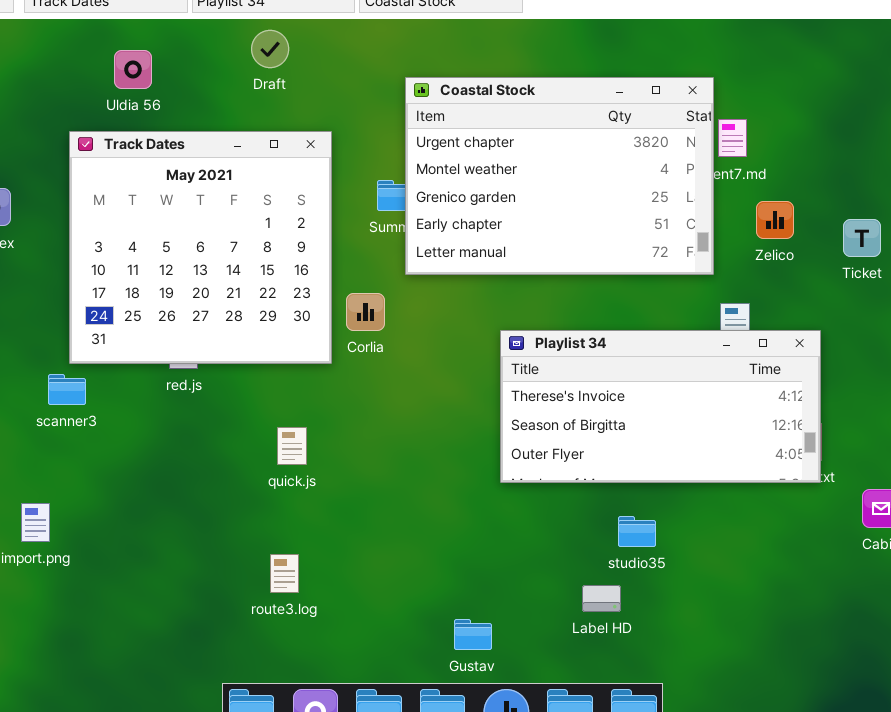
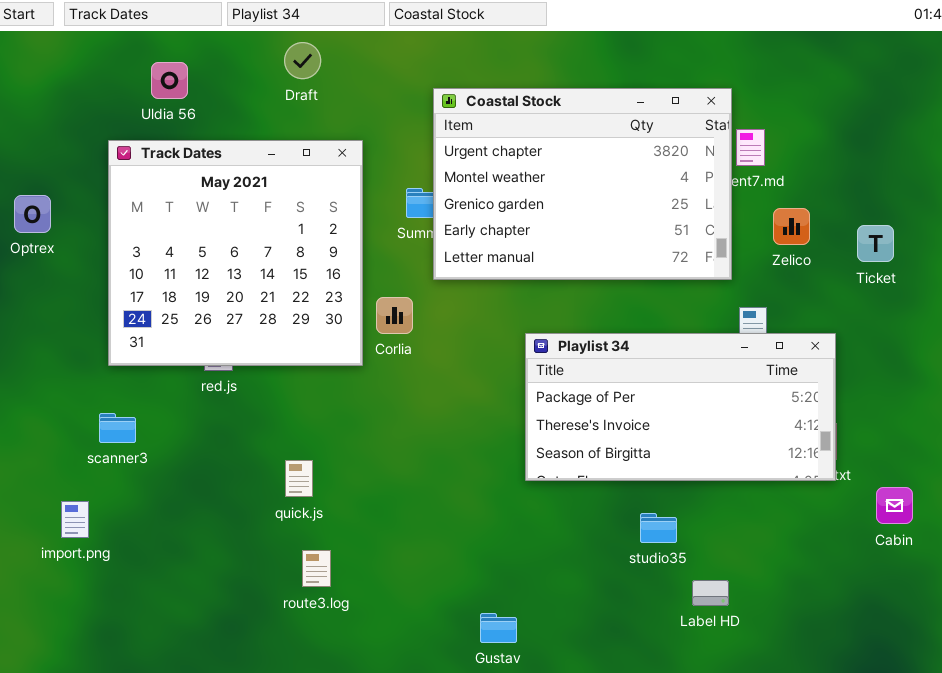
Playlist 34: [500,330,821,483] -> [525,333,836,481], scrolled up 1 row
scanner3: [48,374,86,405] -> [99,413,136,443], moved
quick.js: [277,427,307,465] -> [285,460,313,497], moved
Label HD: [582,585,621,612] -> [692,580,729,606], moved

